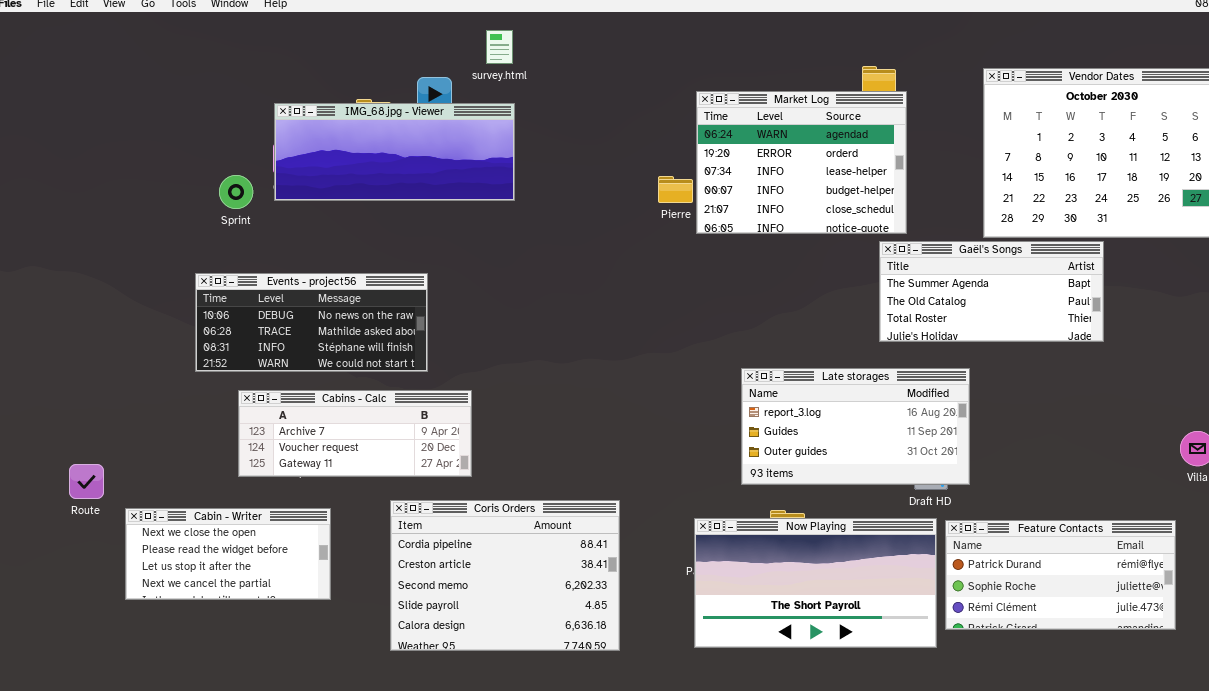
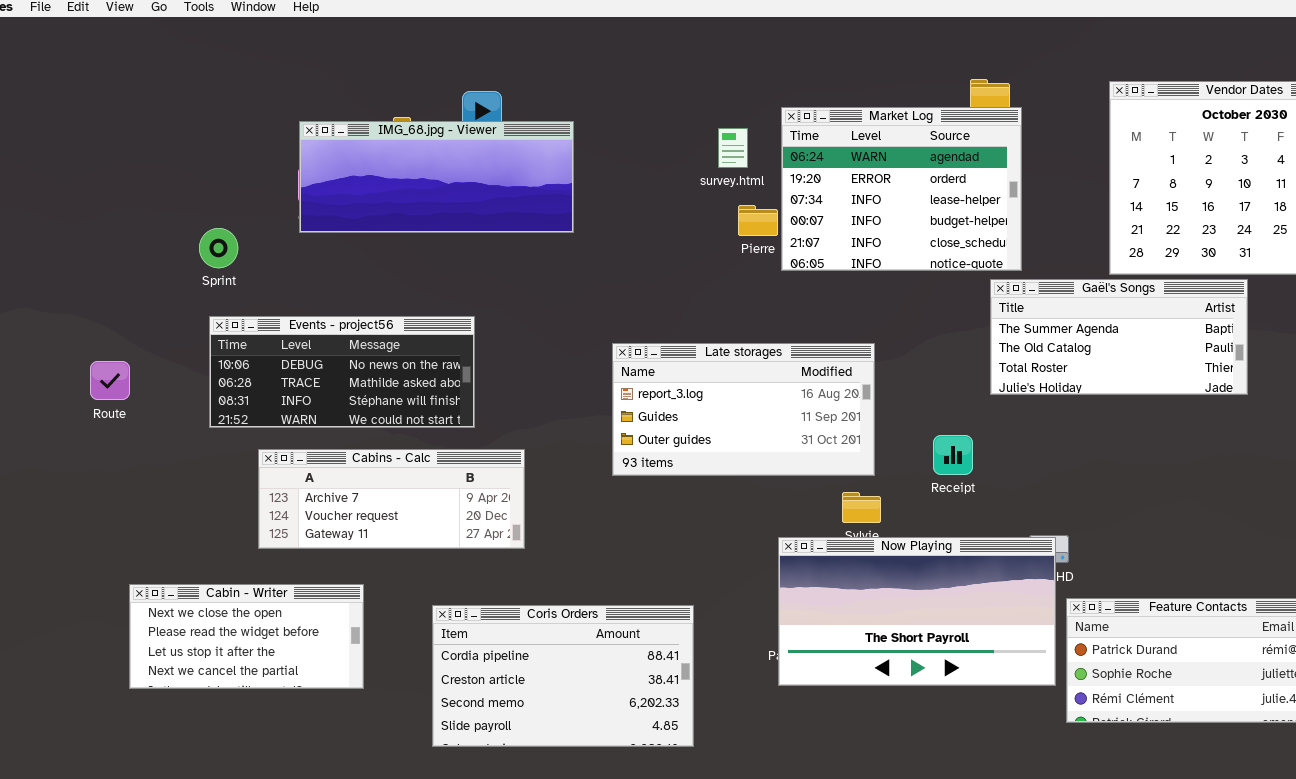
survey.html: [486,30,513,64] -> [718,128,748,168], moved
Sprint: [219,175,253,209] -> [199,228,238,268], moved
Late storages: [741,368,970,485] -> [612,343,875,476], moved
Route: [69,464,104,499] -> [90,361,130,400], moved
Coris Orders: [390,500,620,651] -> [432,605,694,747], resized
Now Playing: [694,518,937,648] -> [778,537,1056,686], moved

